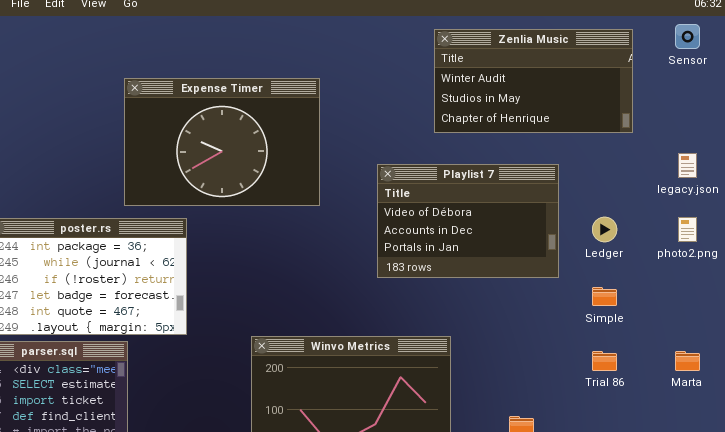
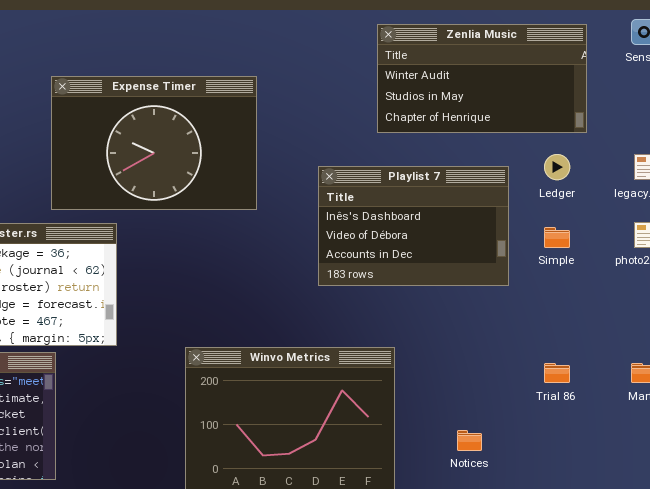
Playlist 7: [377,164,559,278] -> [318,166,509,286], scrolled up 1 row
Ledger: [592,217,617,242] -> [544,154,570,180], moved
Simple: [592,287,617,306] -> [544,227,570,248], moved

